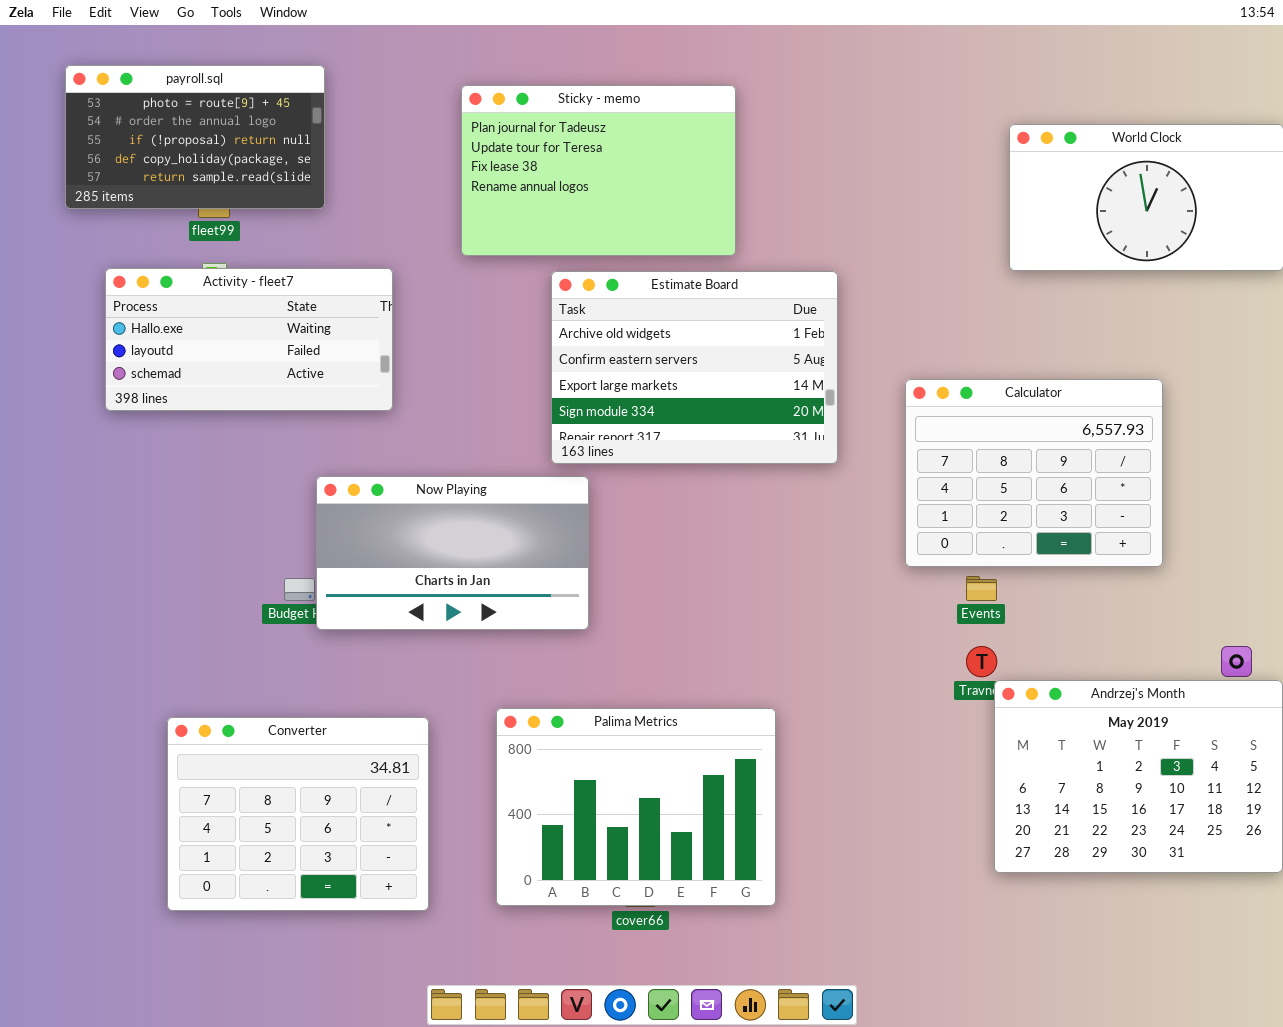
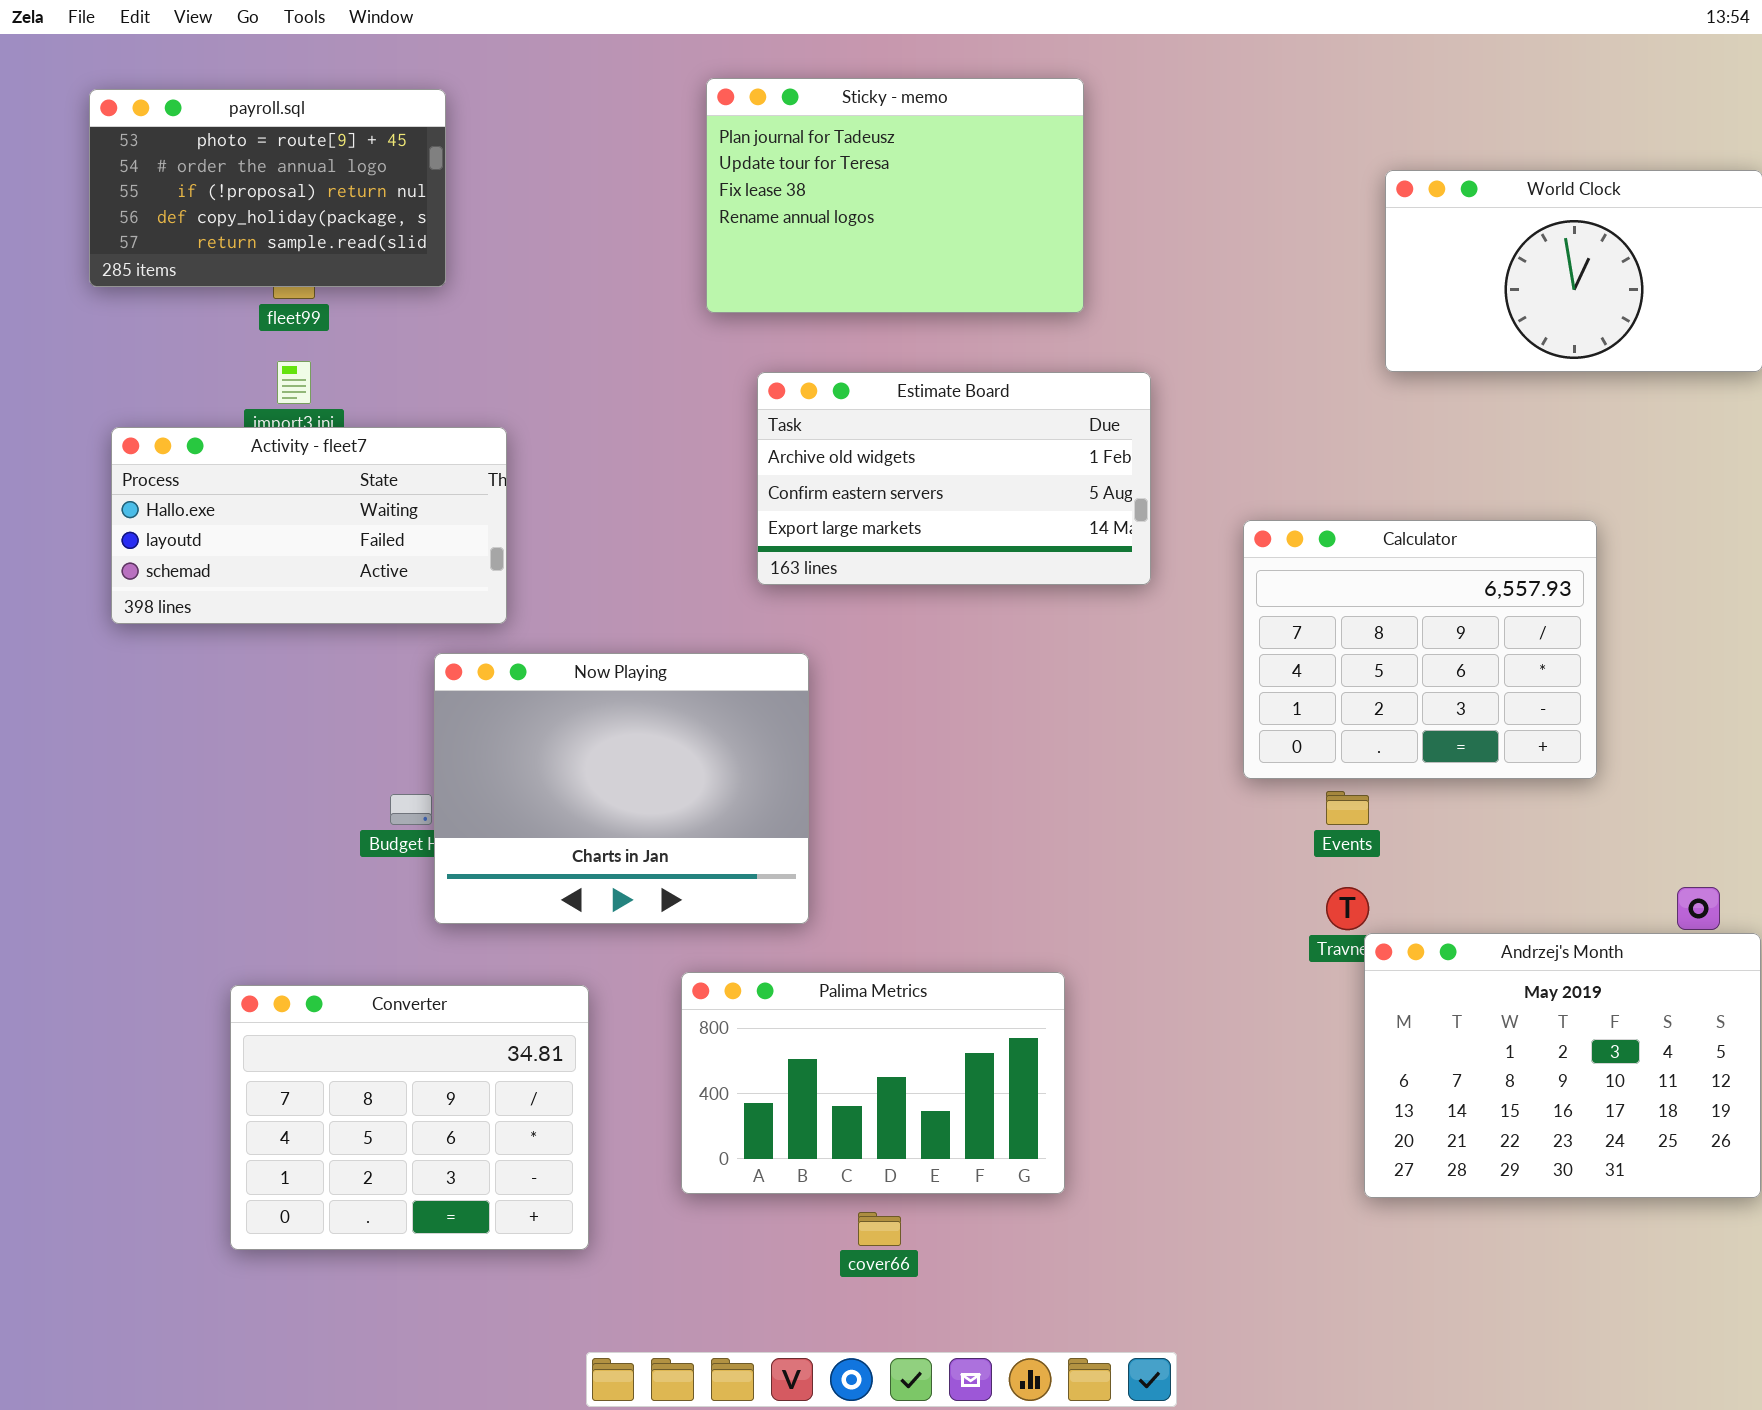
Sticky - memo: [461,85,736,256] -> [706,78,1084,313], moved
Activity - fleet7: [105,268,393,411] -> [111,427,507,624], moved
Estimate Board: [551,271,838,464] -> [757,372,1151,585], resized
Now Playing: [316,476,589,630] -> [434,653,809,924], resized
Palima Metrics: [496,708,776,906] -> [681,972,1065,1194], resized

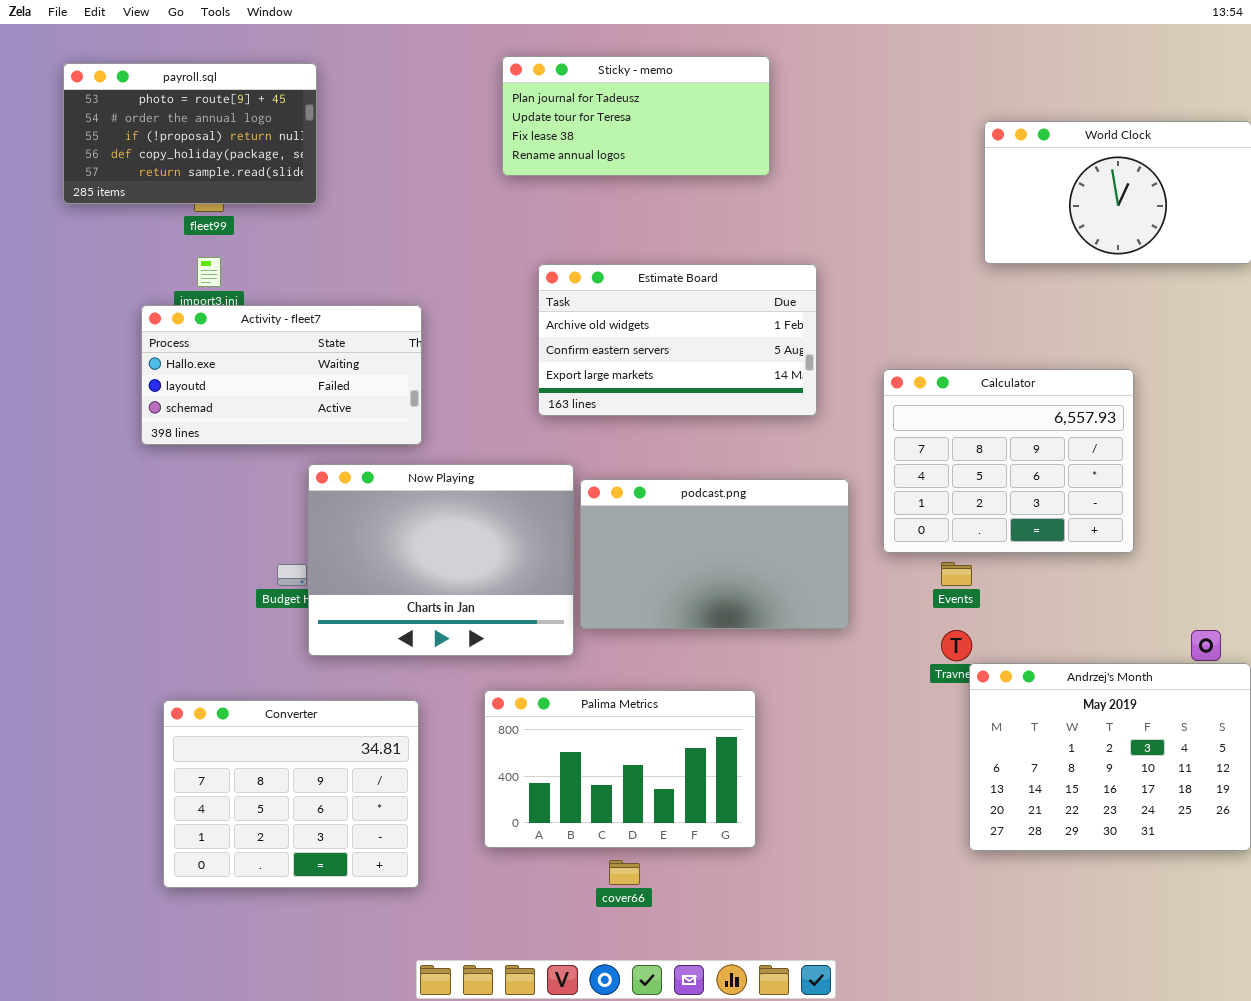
Sticky - memo: [706,78,1084,313] -> [502,56,770,176], resized
Activity - fleet7: [111,427,507,624] -> [141,305,422,445], moved
podcast.png: none -> [580,479,849,629], opened

